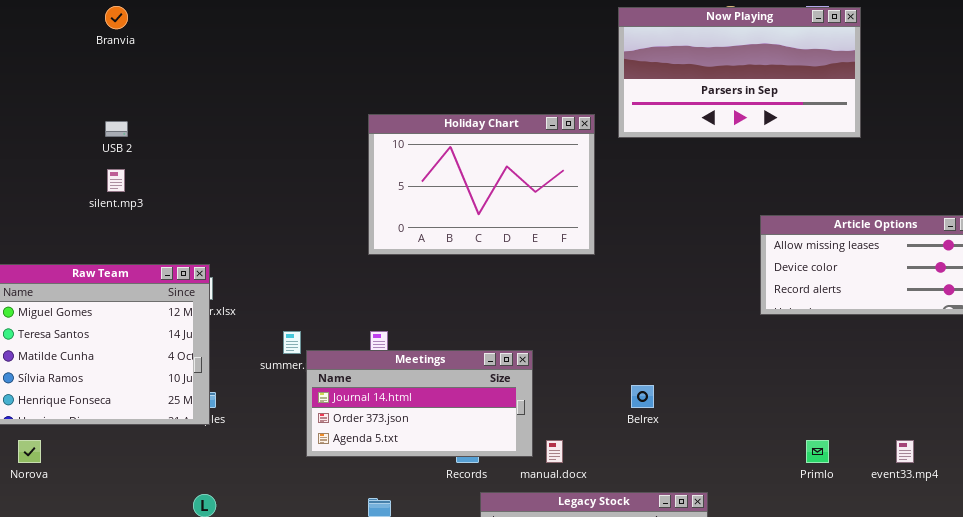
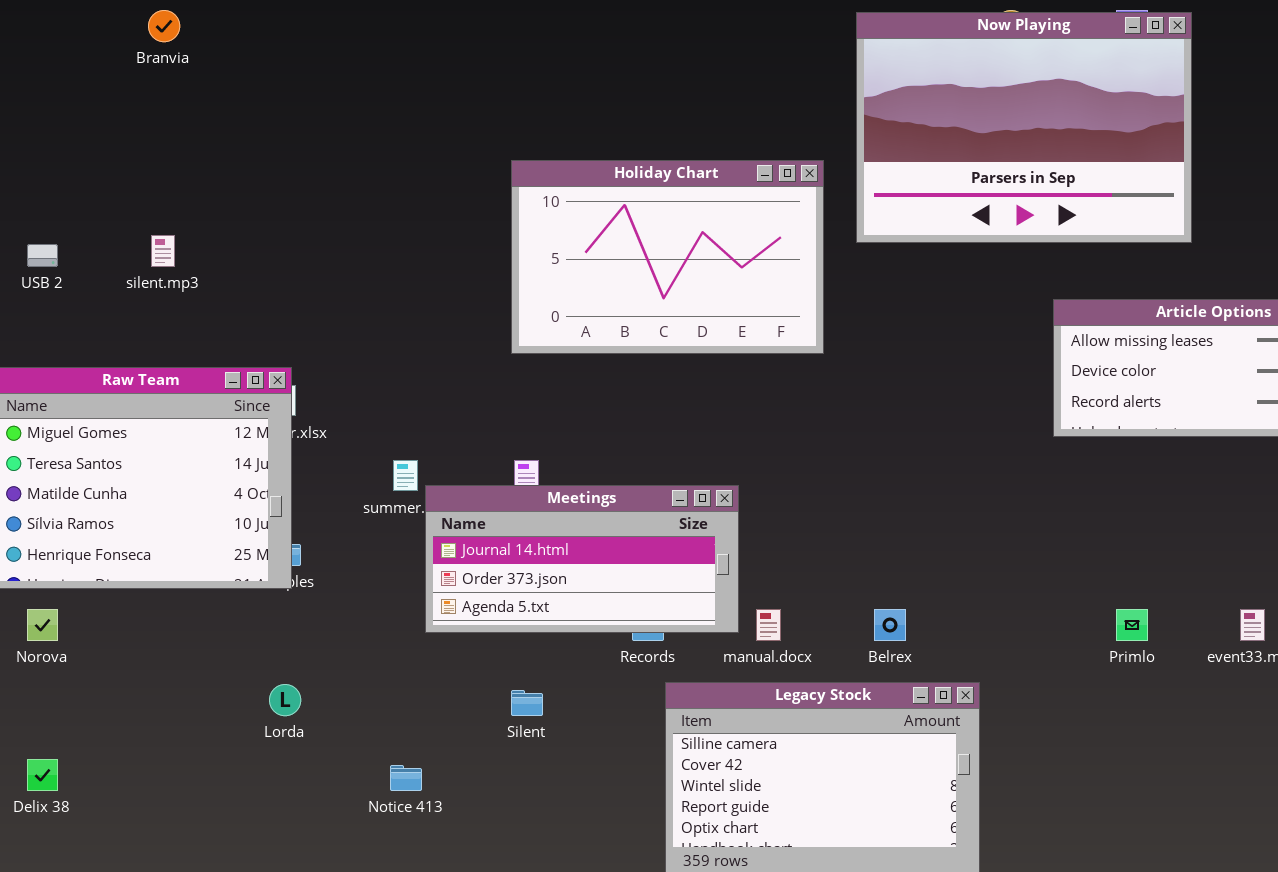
Now Playing: [618,7,861,138] -> [856,12,1192,243], resized
USB 2: [105,121,128,137] -> [27,244,58,267], moved
Belrex: [631,385,654,408] -> [874,609,906,641], moved

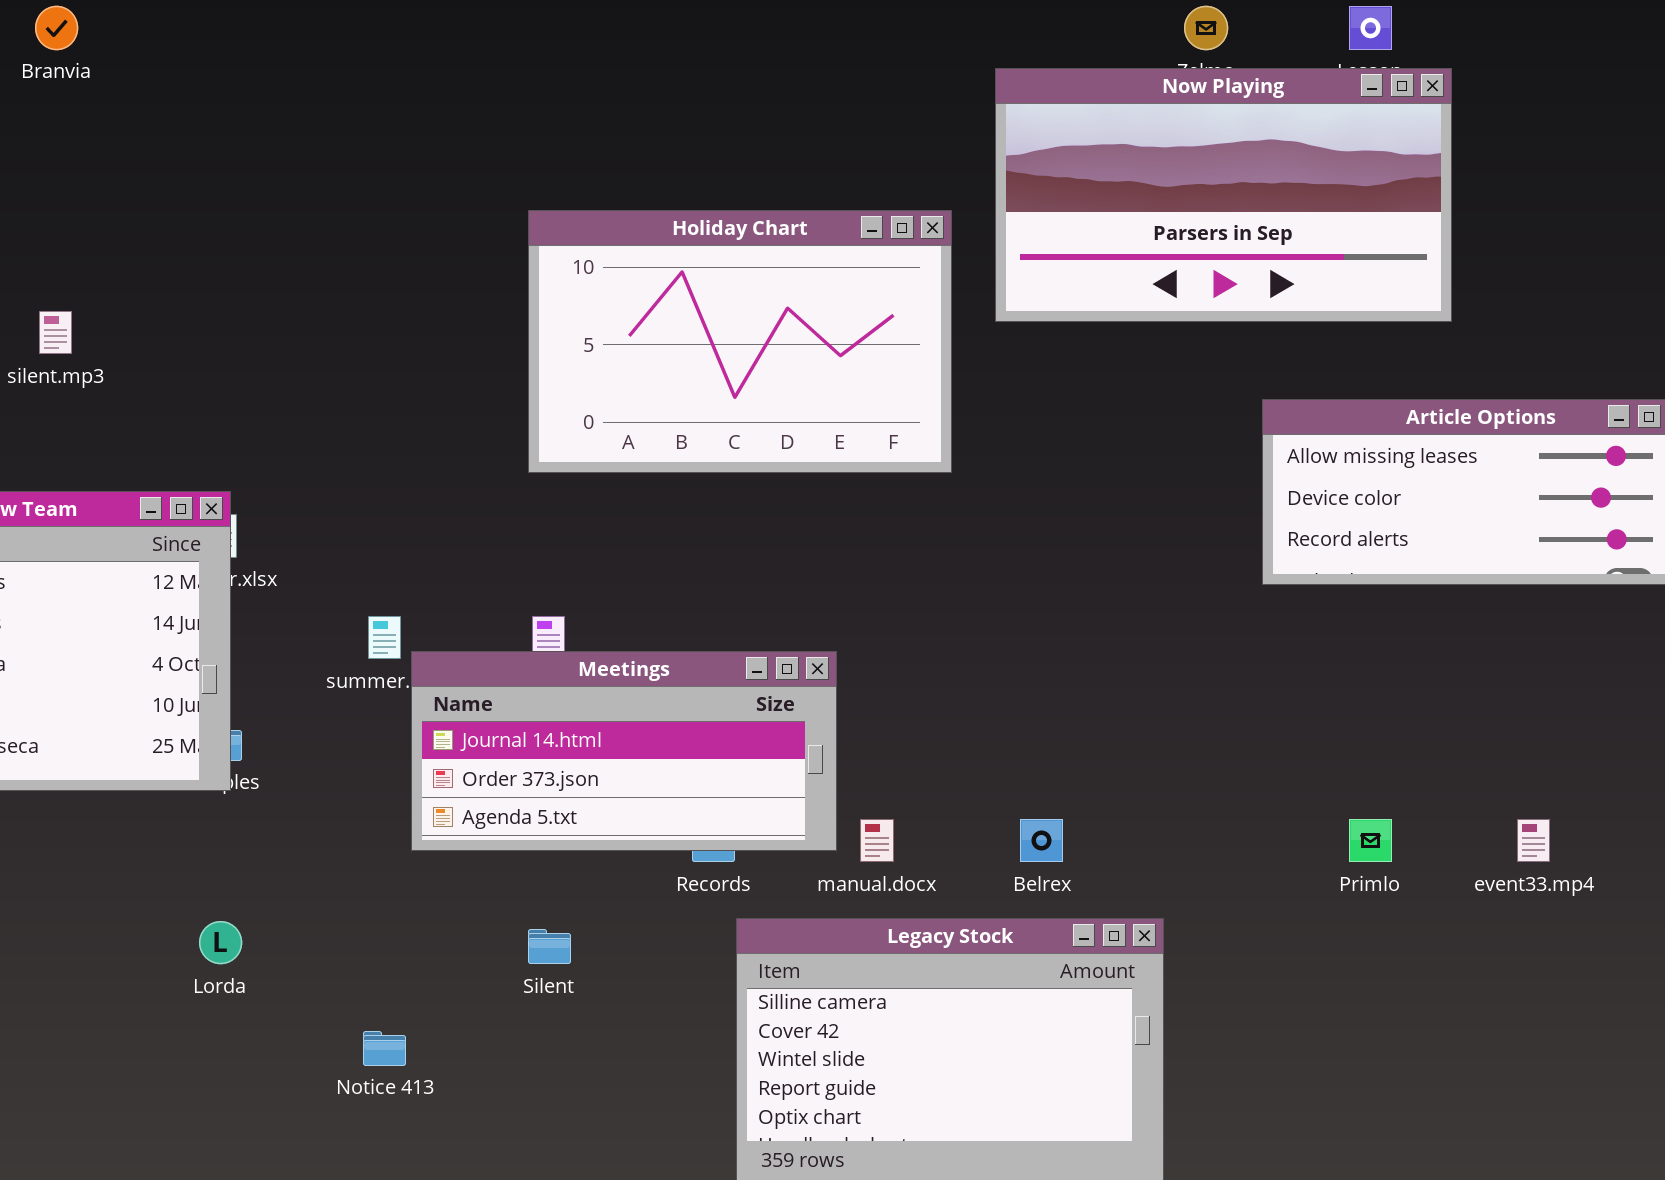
Now Playing: [856,12,1192,243] -> [995,68,1452,322], resized

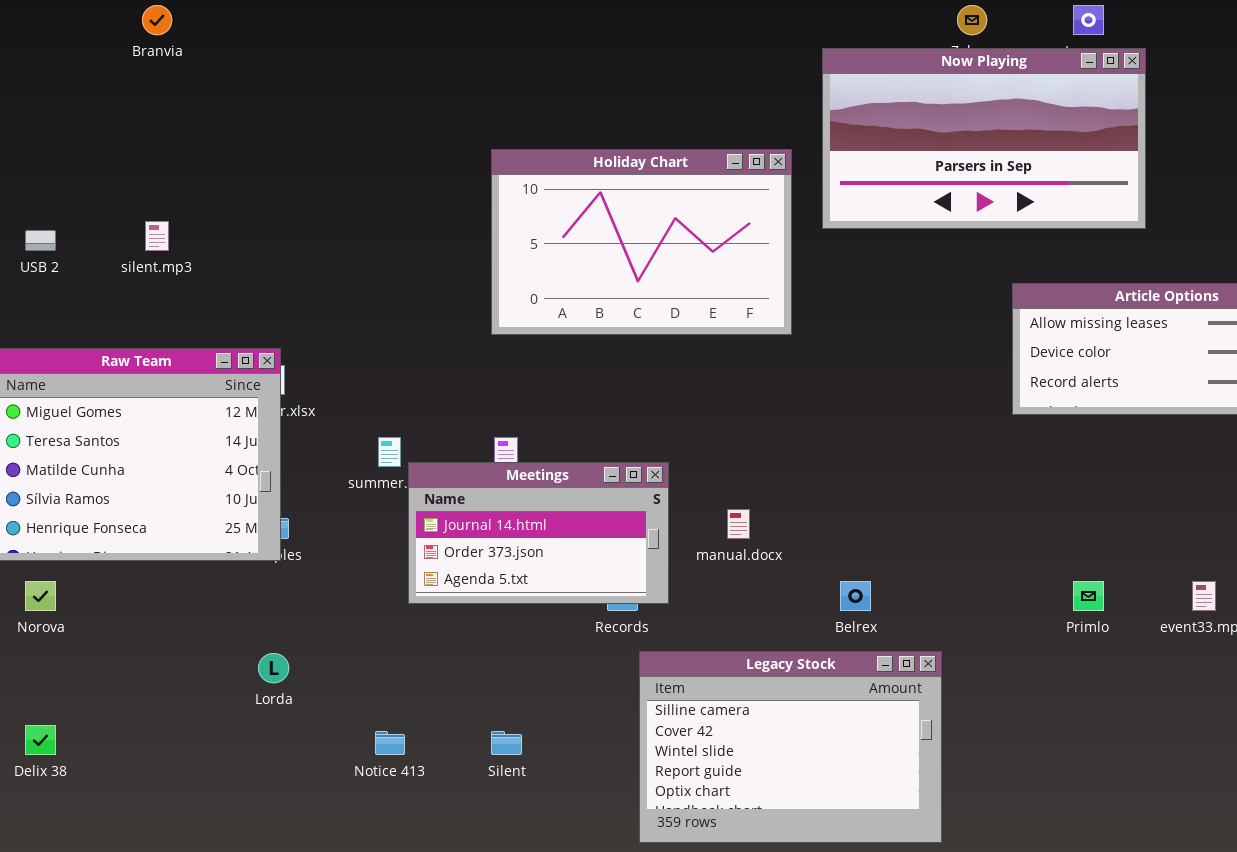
Meetings: [411,651,837,851] -> [408,462,669,604], resized
manual.docx: [860,819,894,862] -> [727,509,750,539], moved
Silent: [528,929,571,964] -> [491,731,522,755], moved

